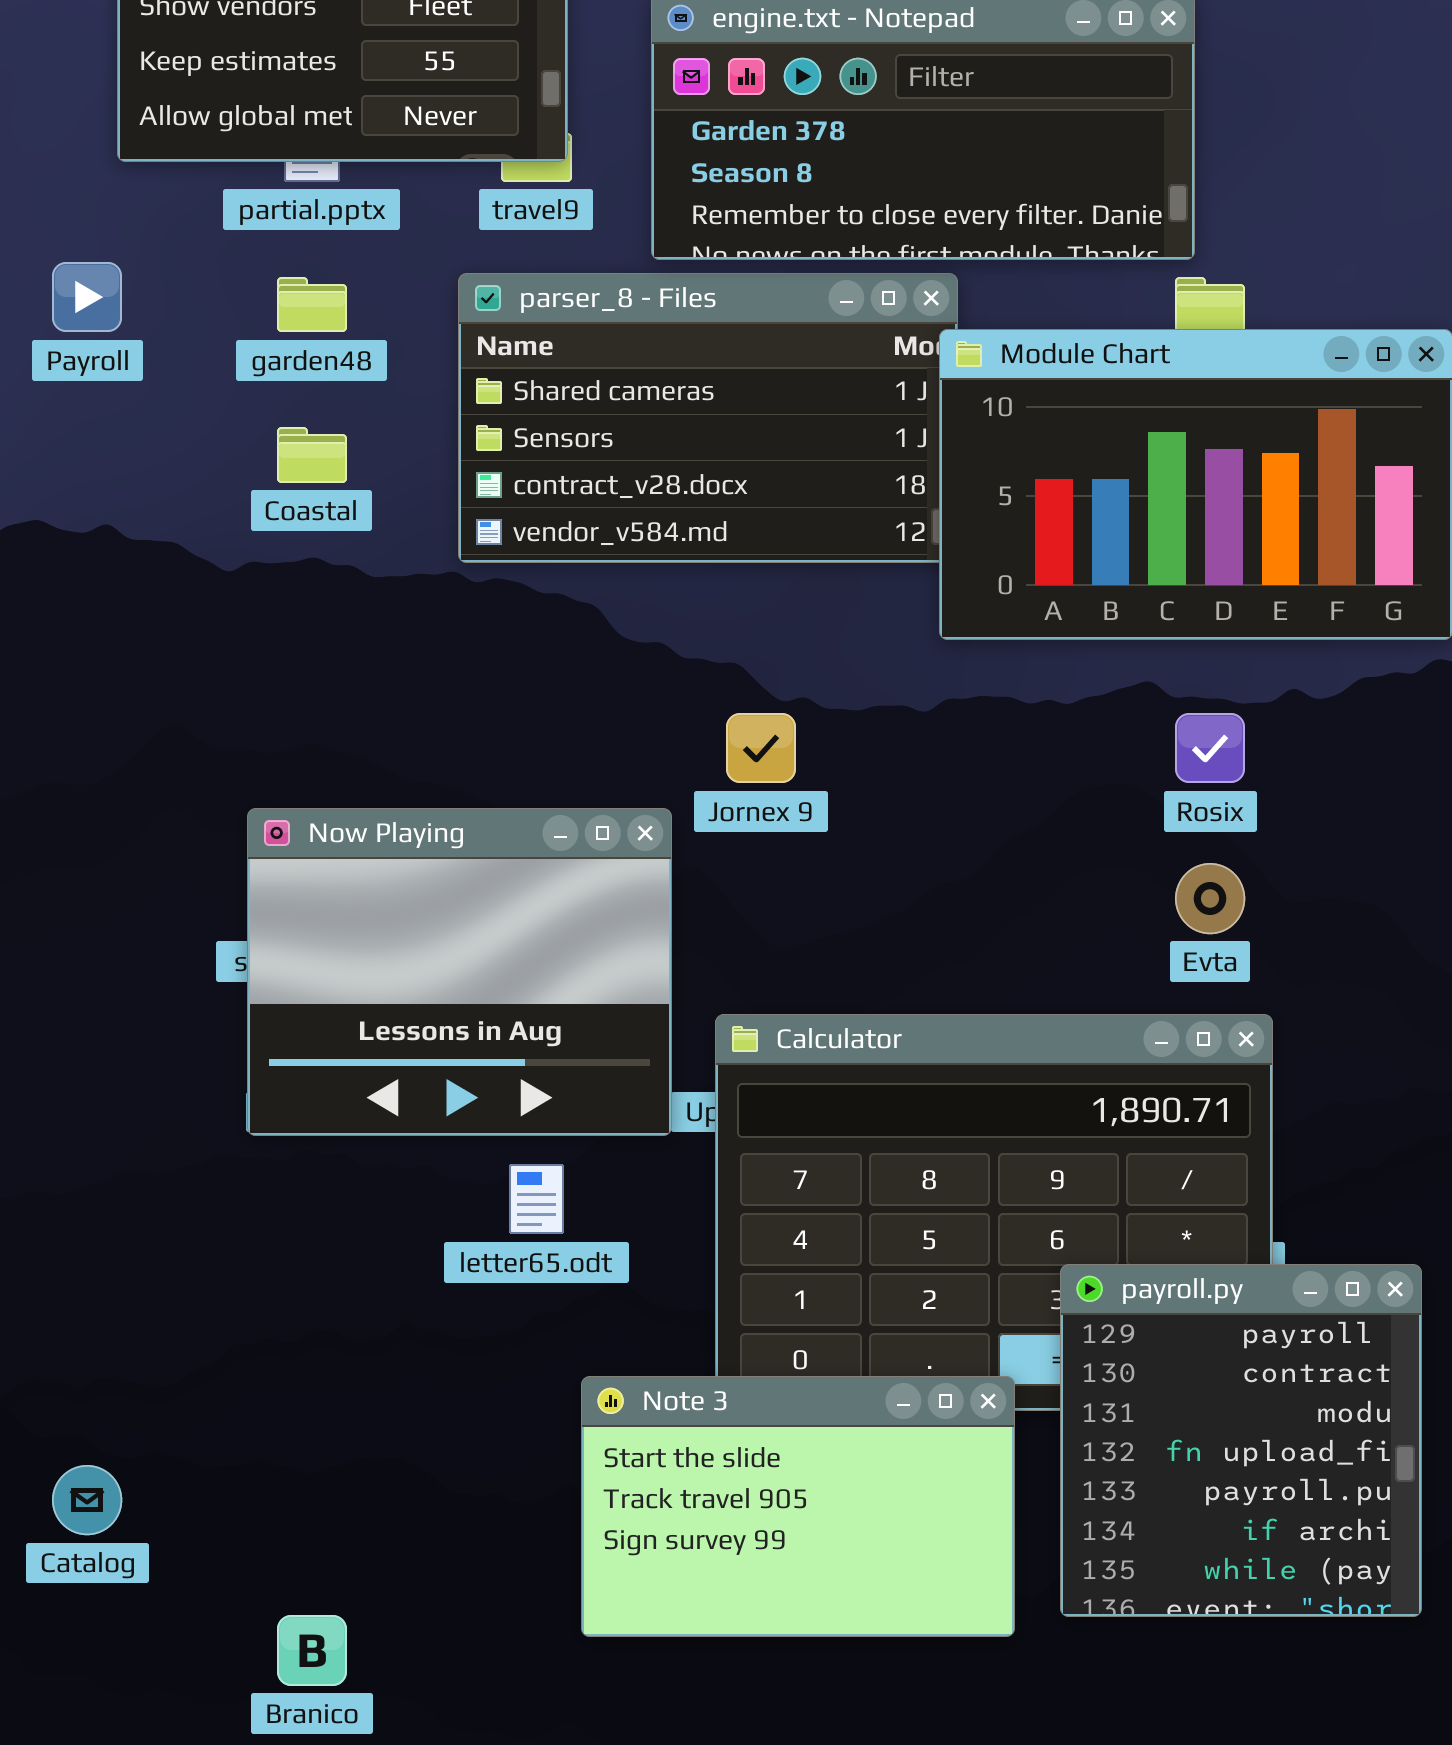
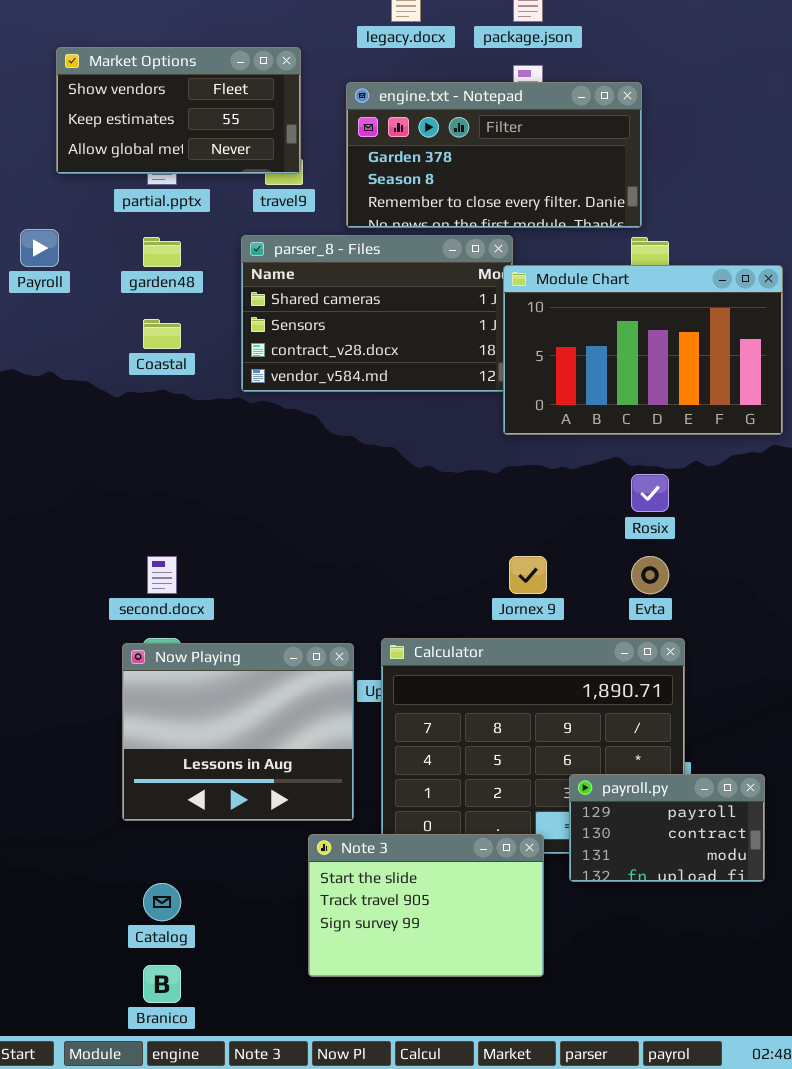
Jornex 9: [726,713,796,783] -> [509,556,547,594], moved
Now Playing: [247,808,672,1136] -> [122,643,354,821], moved
payroll.py: [1060,1264,1422,1617] -> [569,774,765,882], resized
Catalog: [52,1465,122,1535] -> [143,883,181,921], moved

